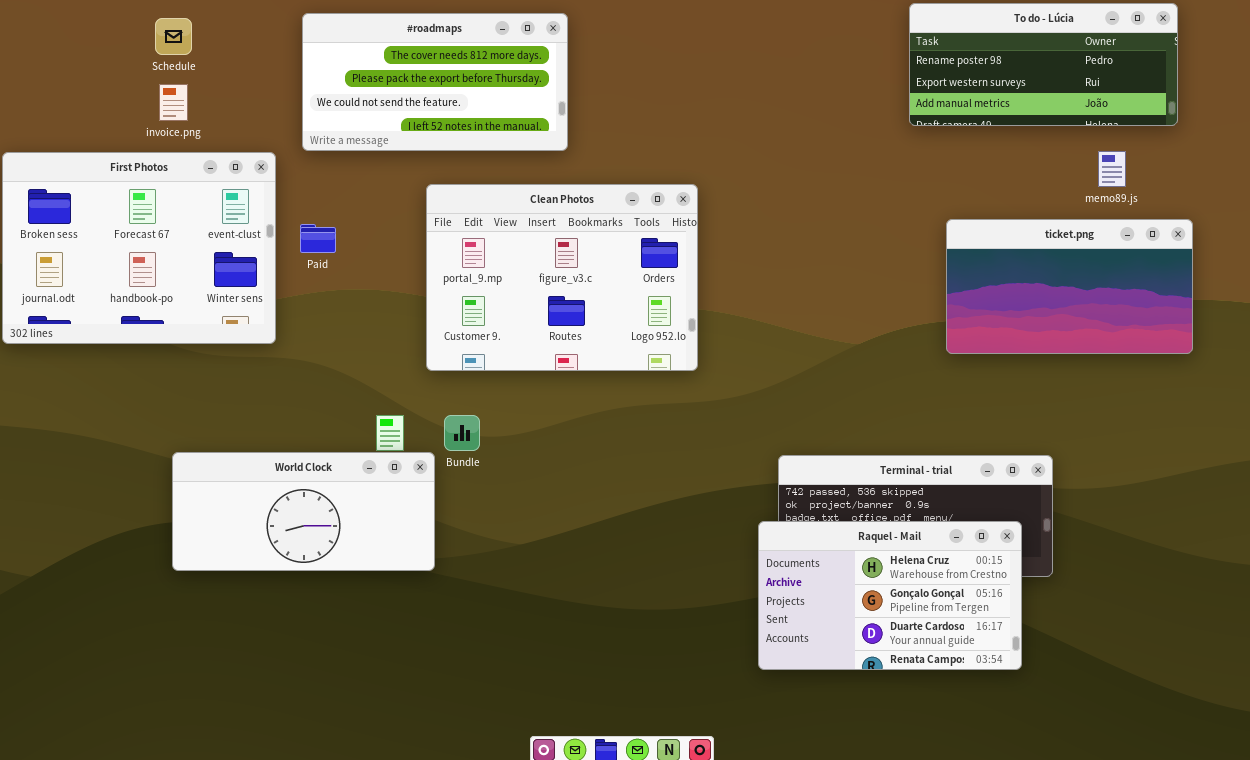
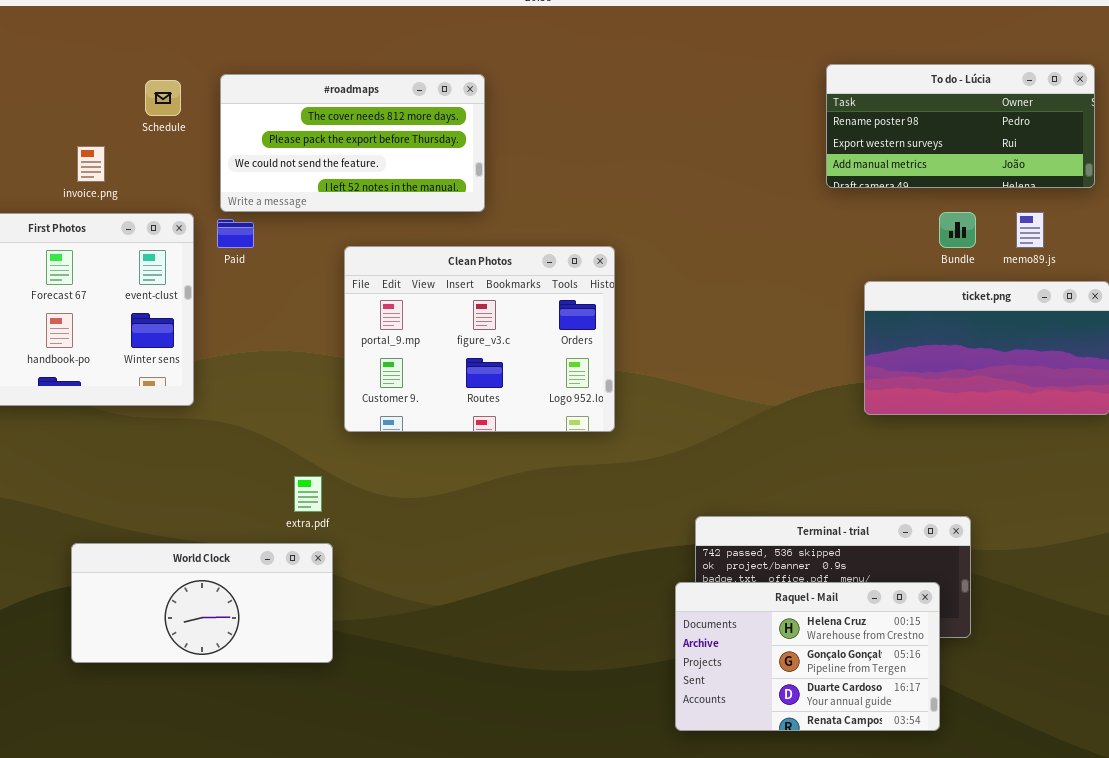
Schedule: [155,18,192,55] -> [145,80,181,116], moved
Paid: [300,224,336,253] -> [217,219,254,248], moved
Bundle: [444,415,480,451] -> [939,212,976,248], moved
World Clock: [172,452,435,571] -> [71,543,333,663], moved

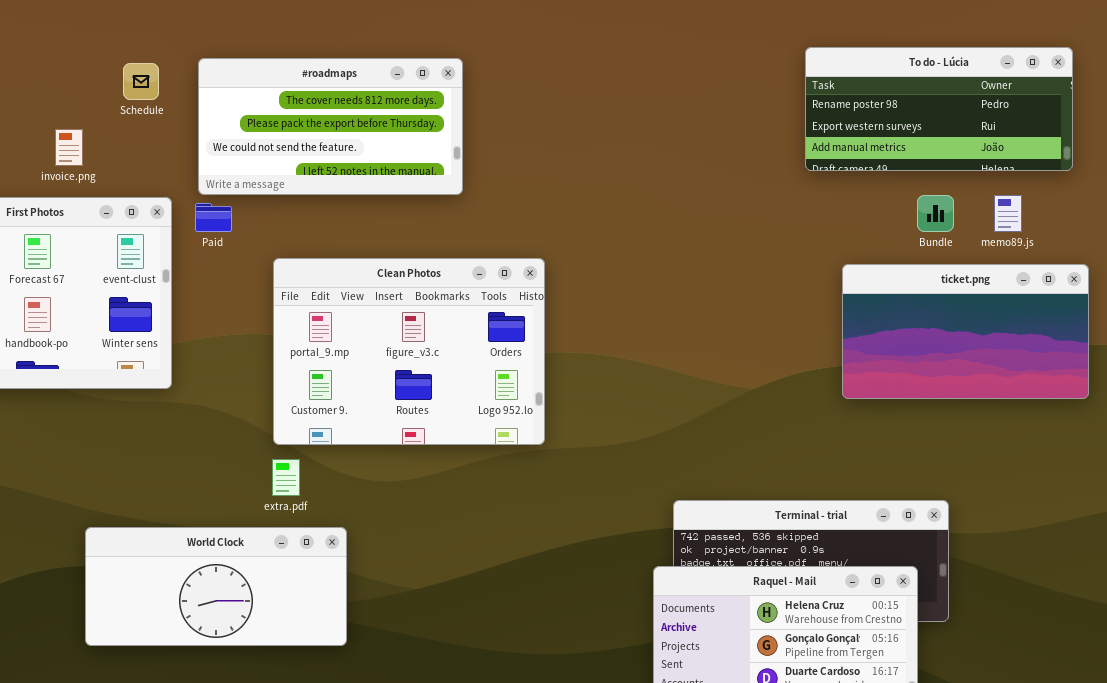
Clean Photos: [344,246,615,432] -> [273,258,545,445], moved
World Clock: [71,543,333,663] -> [85,527,347,646], moved

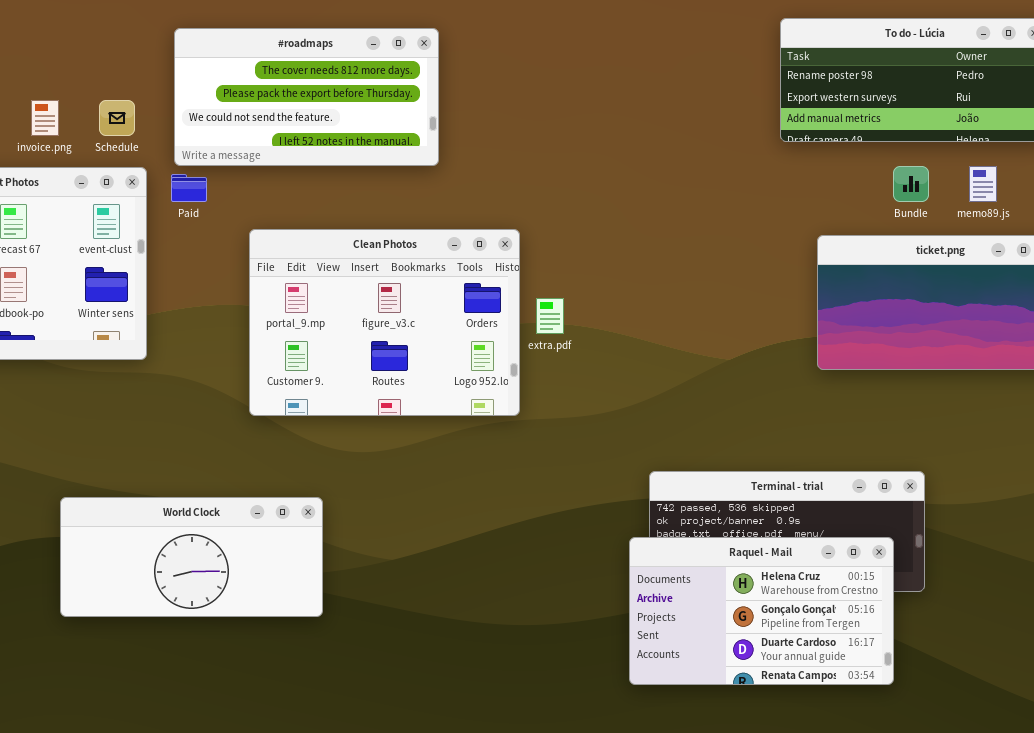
Schedule: [123,63,159,100] -> [99,100,135,136], moved
extra.pdf: [272,459,300,496] -> [536,298,564,334], moved

